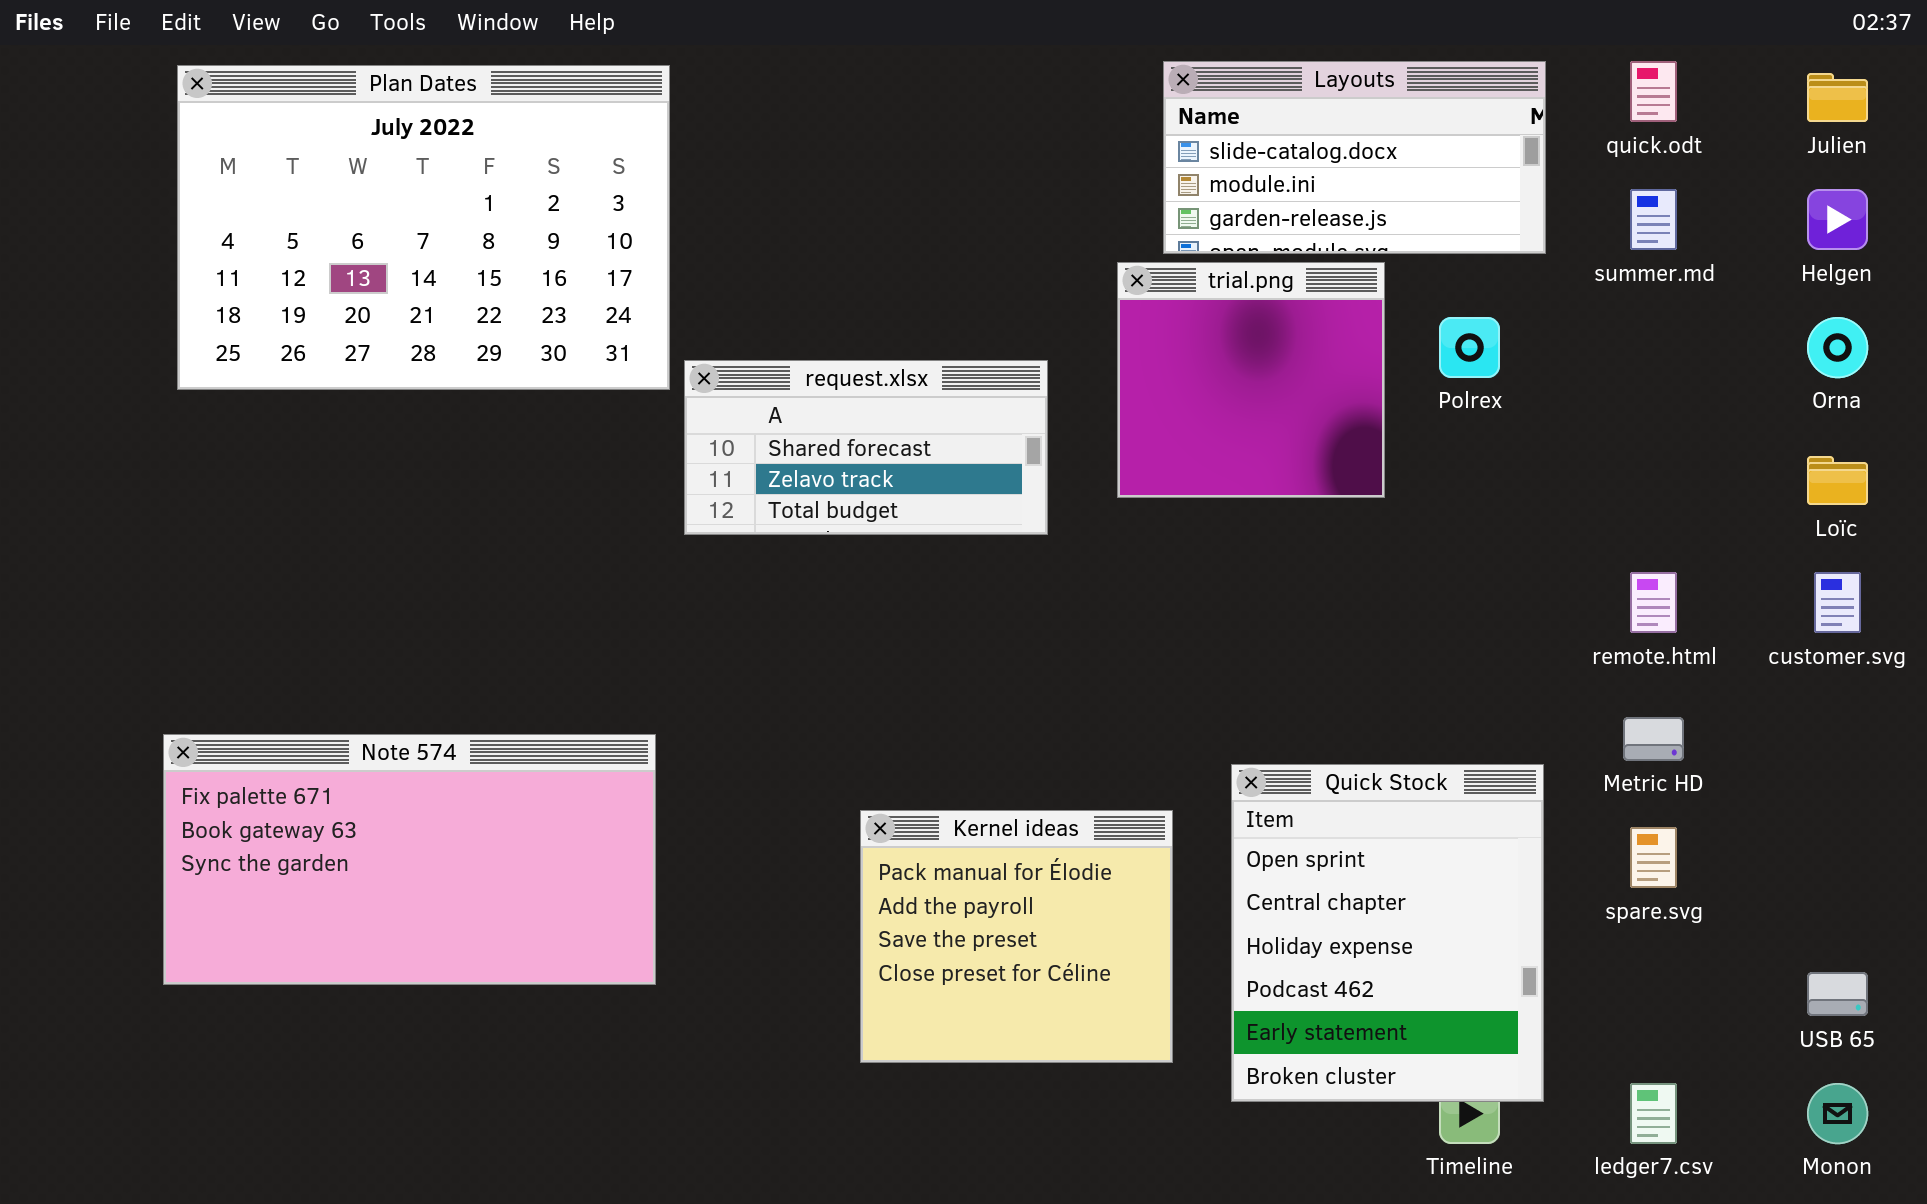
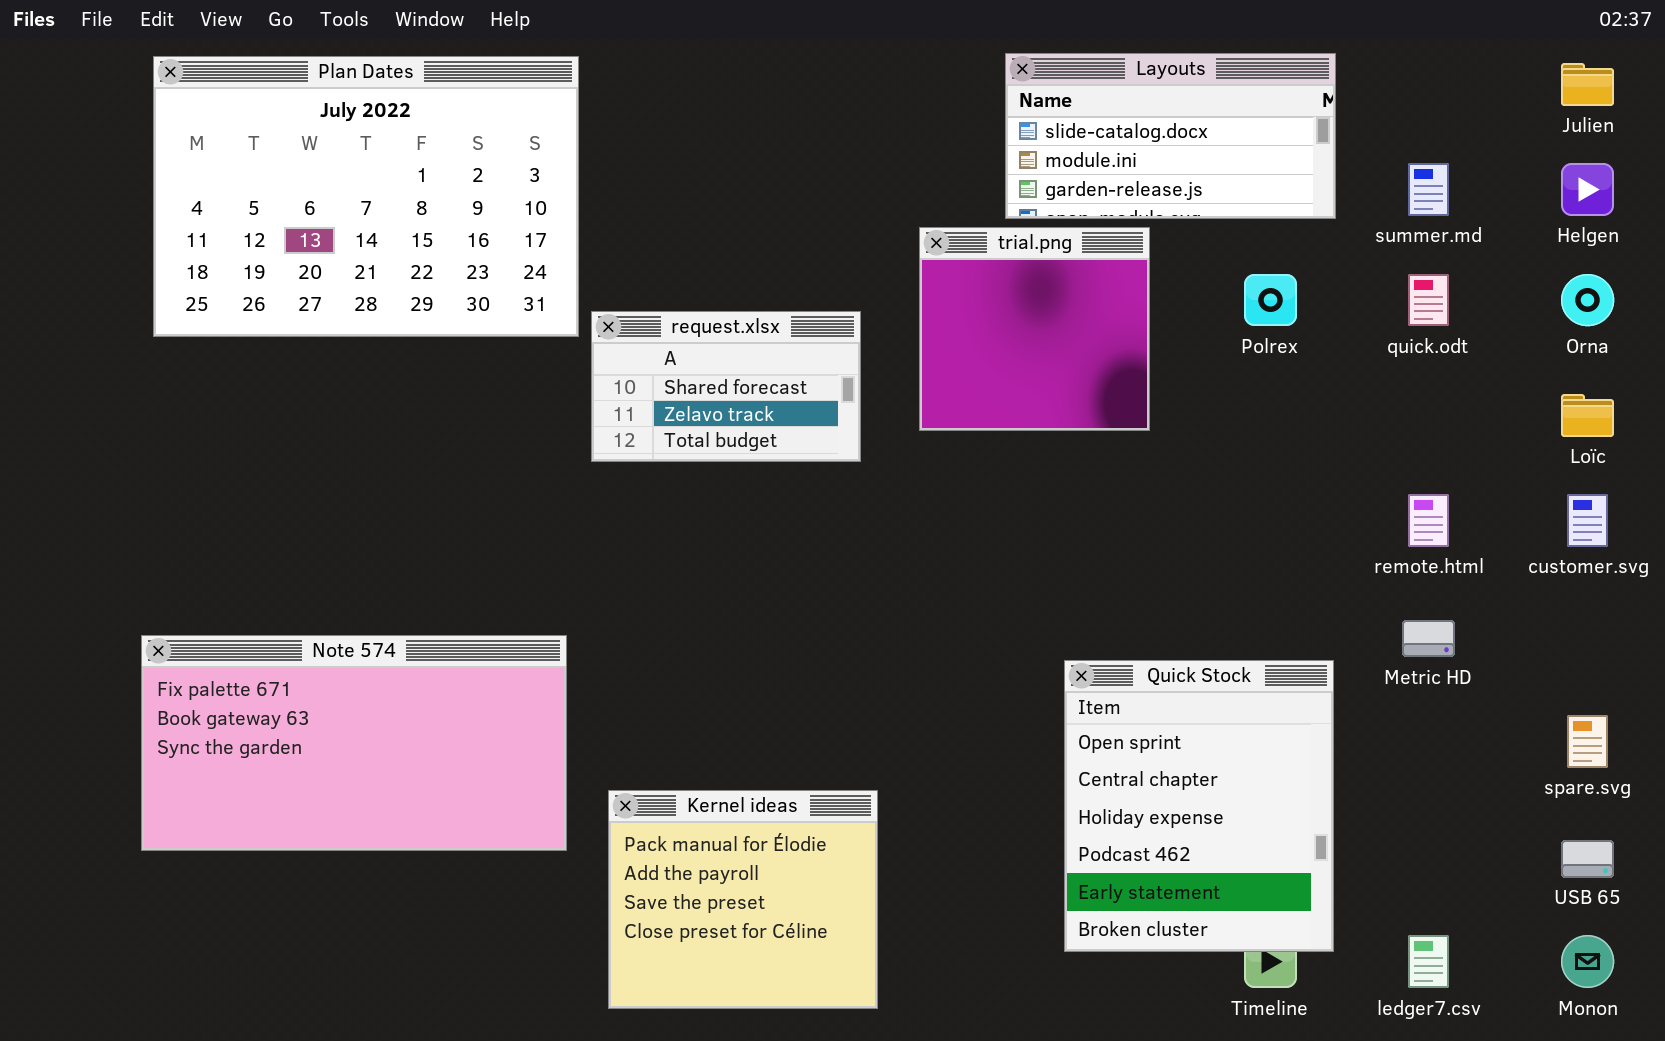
quick.odt: [1630,61,1677,122] -> [1408,274,1449,326], moved
trial.png: [1117,262,1385,498] -> [919,227,1150,431], moved
request.xlsx: [684,360,1048,535] -> [591,311,861,462], resized
Kernel ideas: [860,810,1173,1063] -> [608,790,878,1009], moved
spare.svg: [1630,827,1677,888] -> [1567,715,1608,768], moved

